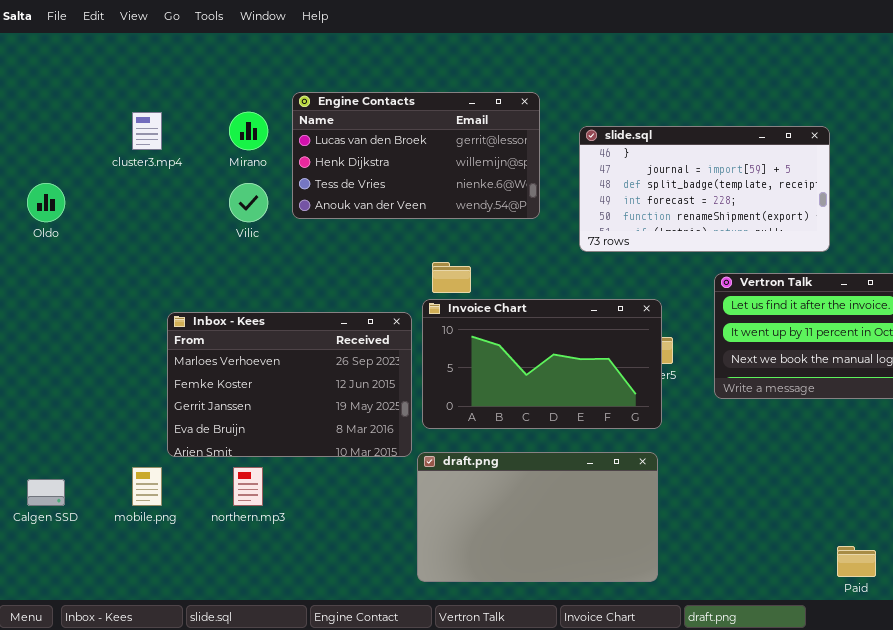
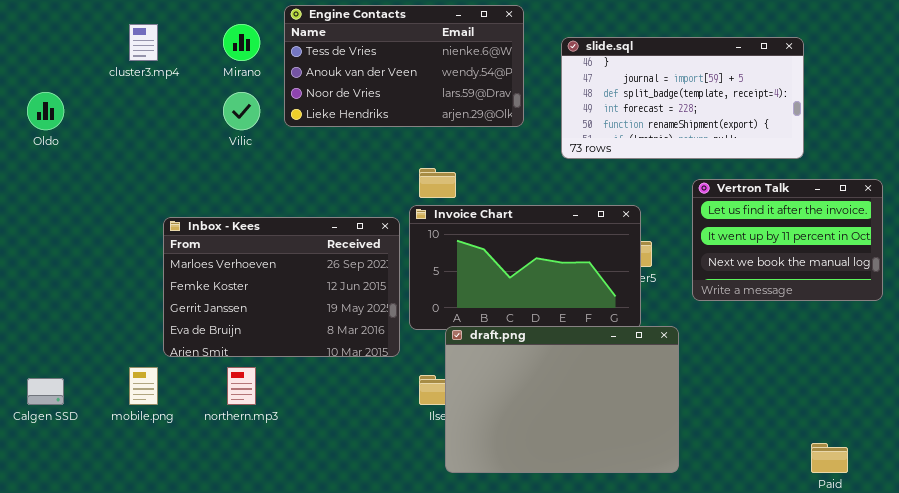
Engine Contacts: [292,92,540,219] -> [284,5,524,127], scrolled down 2 rows
draft.png: [417,452,658,582] -> [445,326,679,473], moved, resized

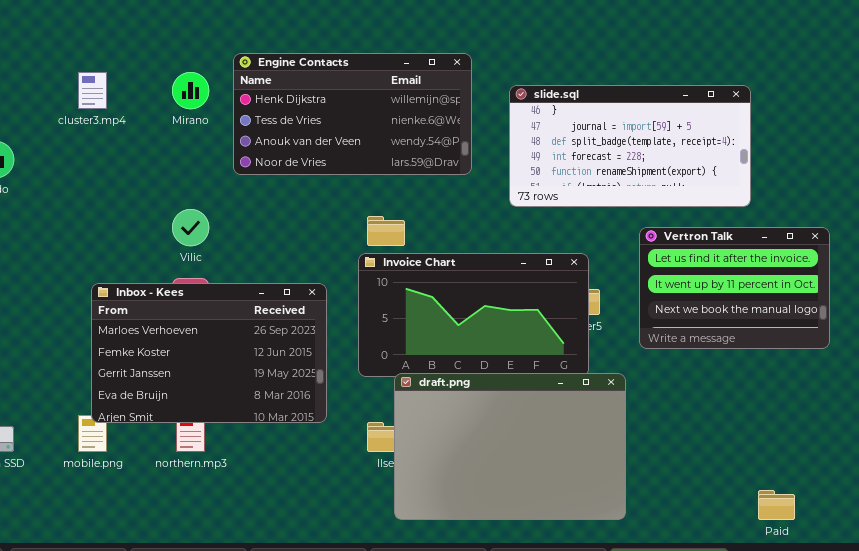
Engine Contacts: [284,5,524,127] -> [233,53,472,175], scrolled up 1 row
Vilic: [223,92,260,130] -> [172,209,209,246], moved
Inbox - Kees: [163,217,400,357] -> [91,283,327,423], moved

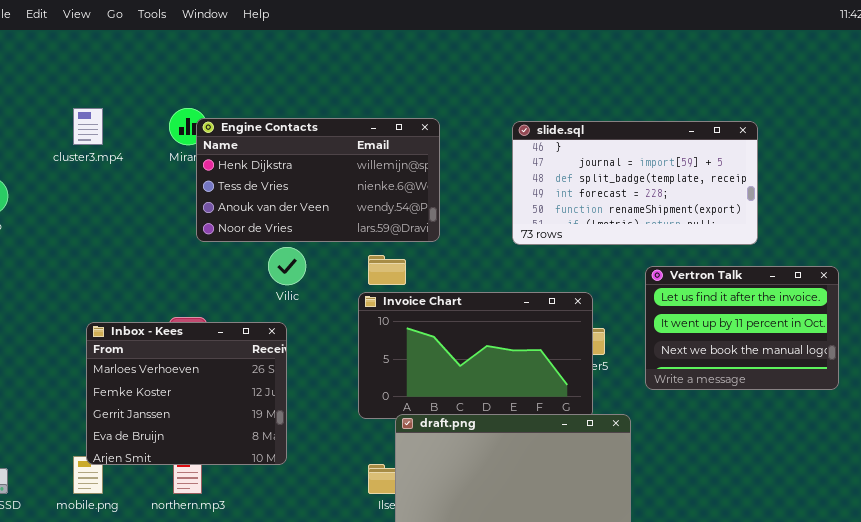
Engine Contacts: [233,53,472,175] -> [196,118,440,242], moved
Vilic: [172,209,209,246] -> [268,247,306,285], moved
Inbox - Kees: [91,283,327,423] -> [86,322,287,465], resized

